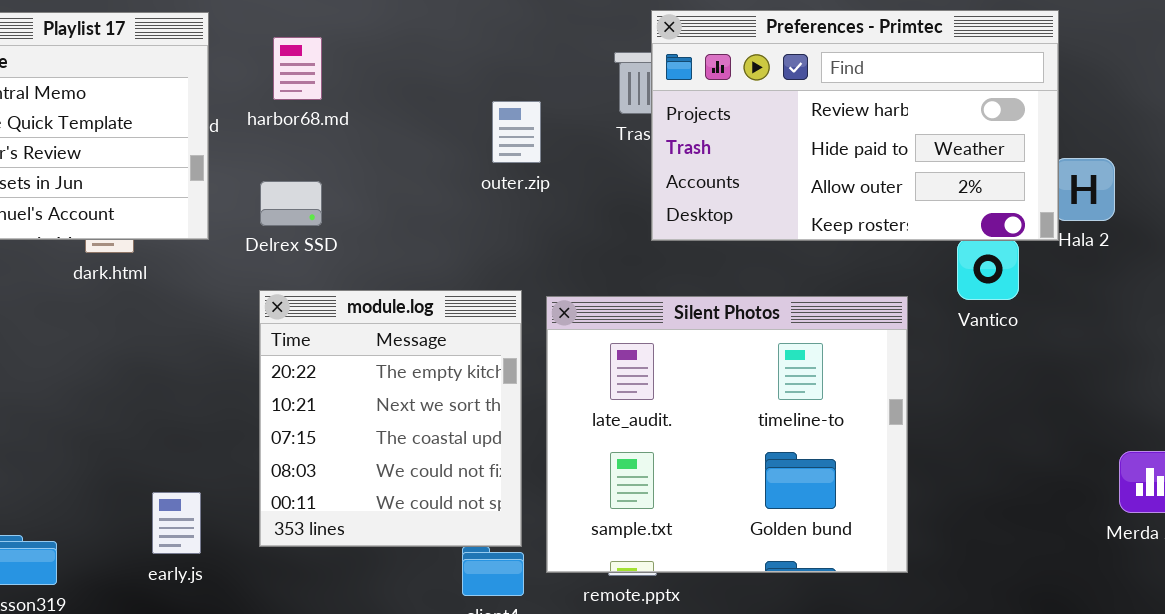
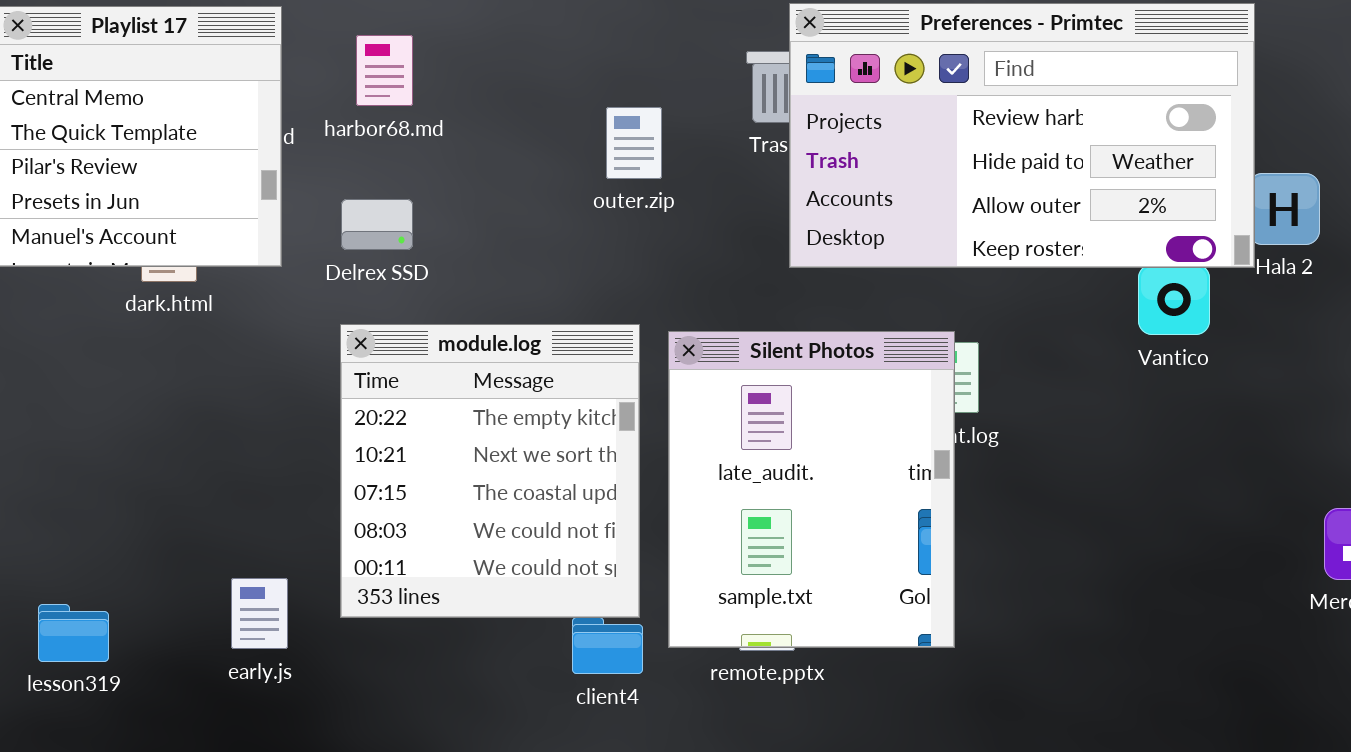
Silent Photos: [546,296,908,573] -> [668,331,955,648], resized
early.js: [152,492,201,554] -> [231,578,288,649], moved

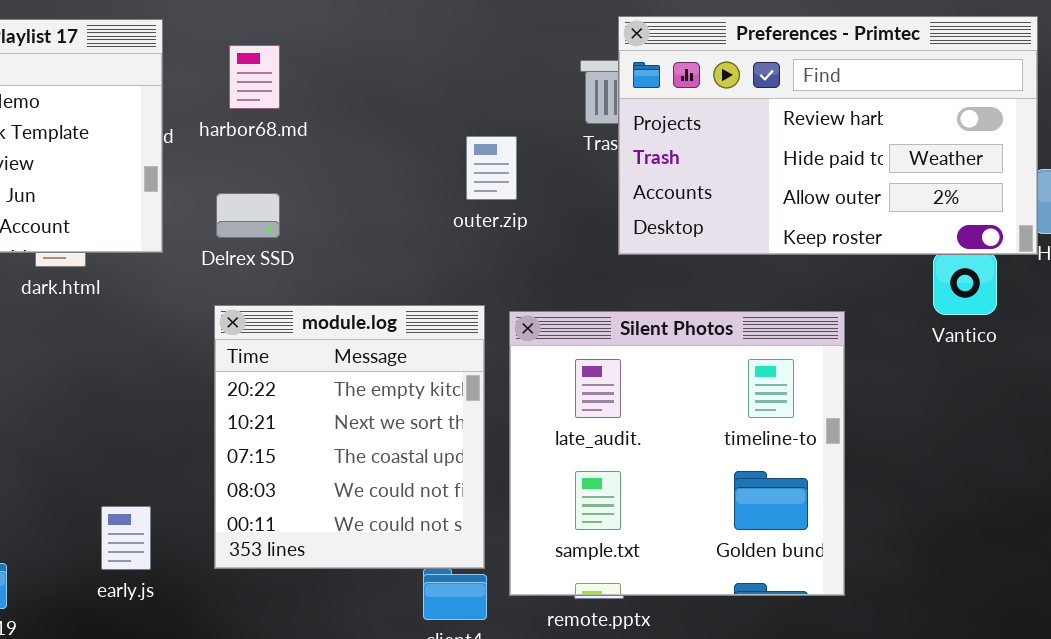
outer.zip: [606,107,662,179] -> [466,136,517,200], moved
Silent Photos: [668,331,955,648] -> [509,311,845,596], resized
early.js: [231,578,288,649] -> [101,506,151,570], moved

